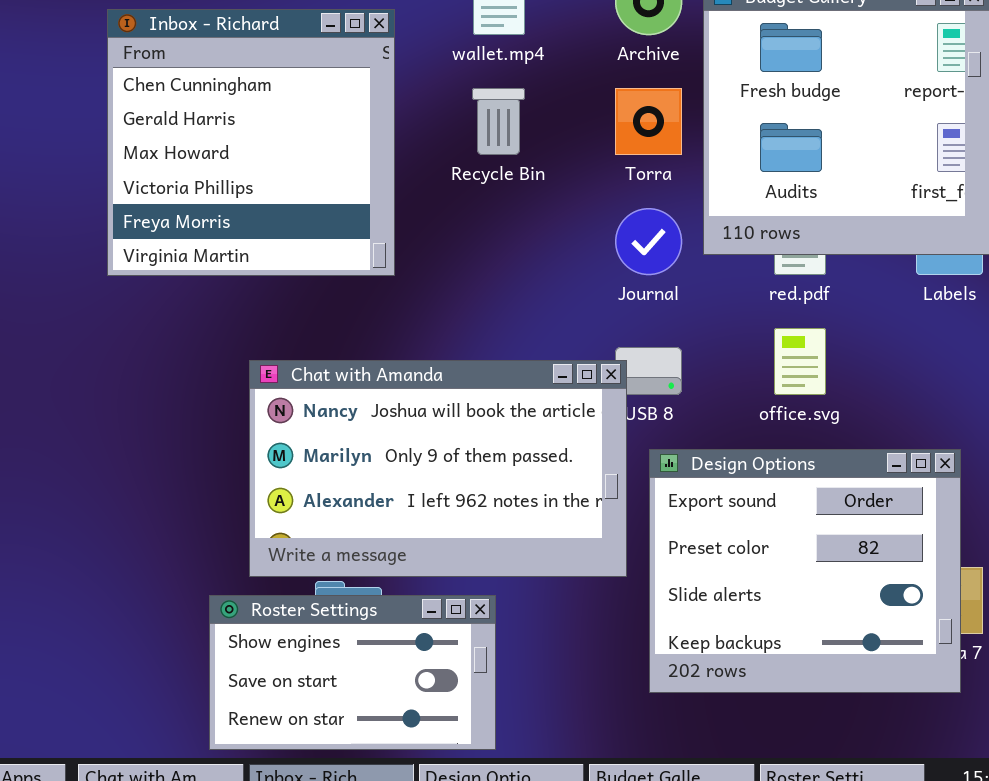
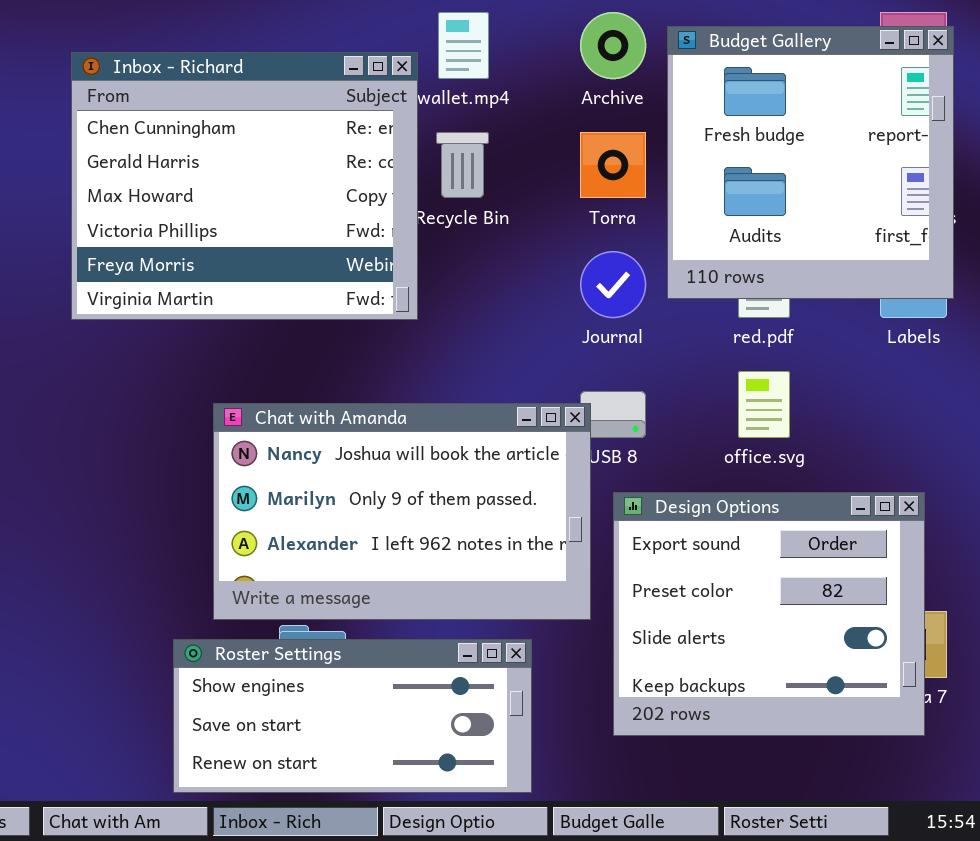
Inbox - Richard: [107,9,395,276] -> [71,52,418,320], resized
Roster Settings: [209,595,496,750] -> [173,639,532,793], resized

